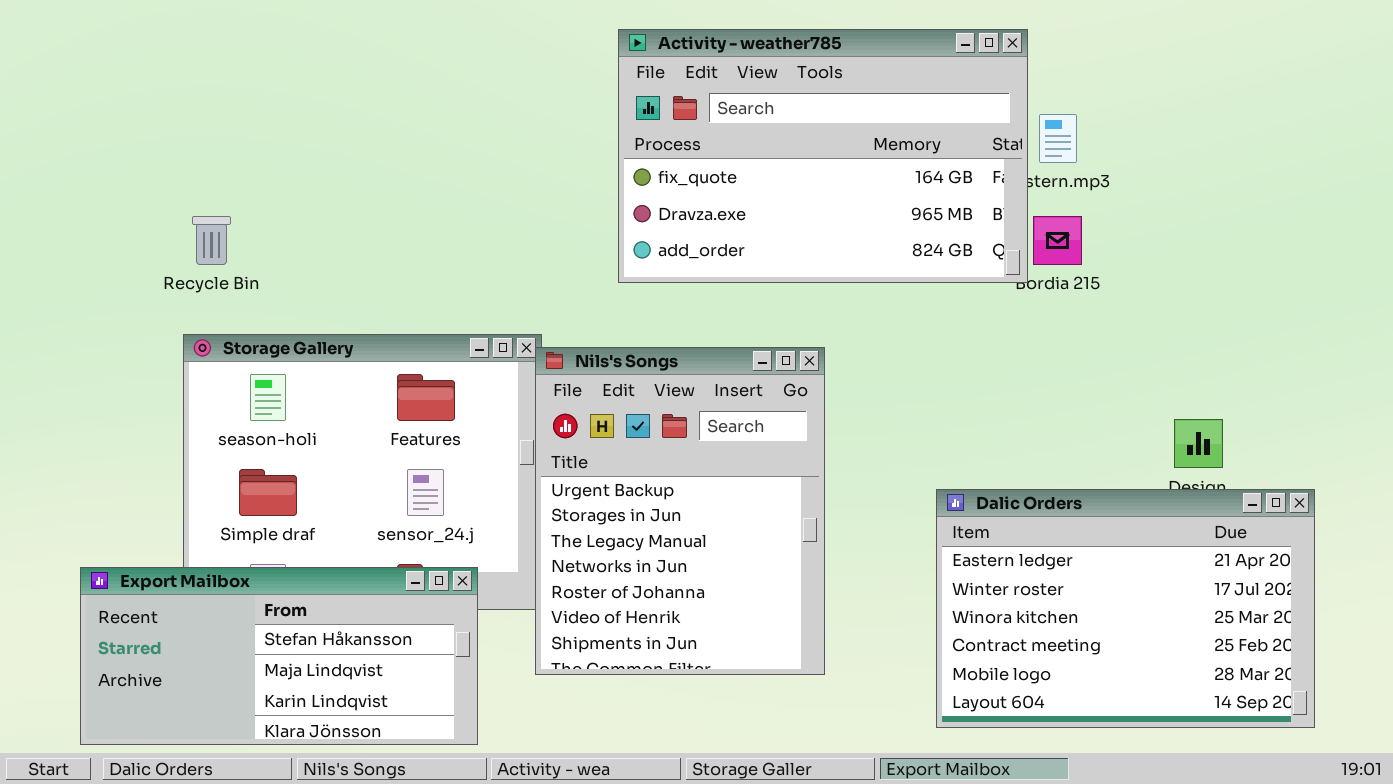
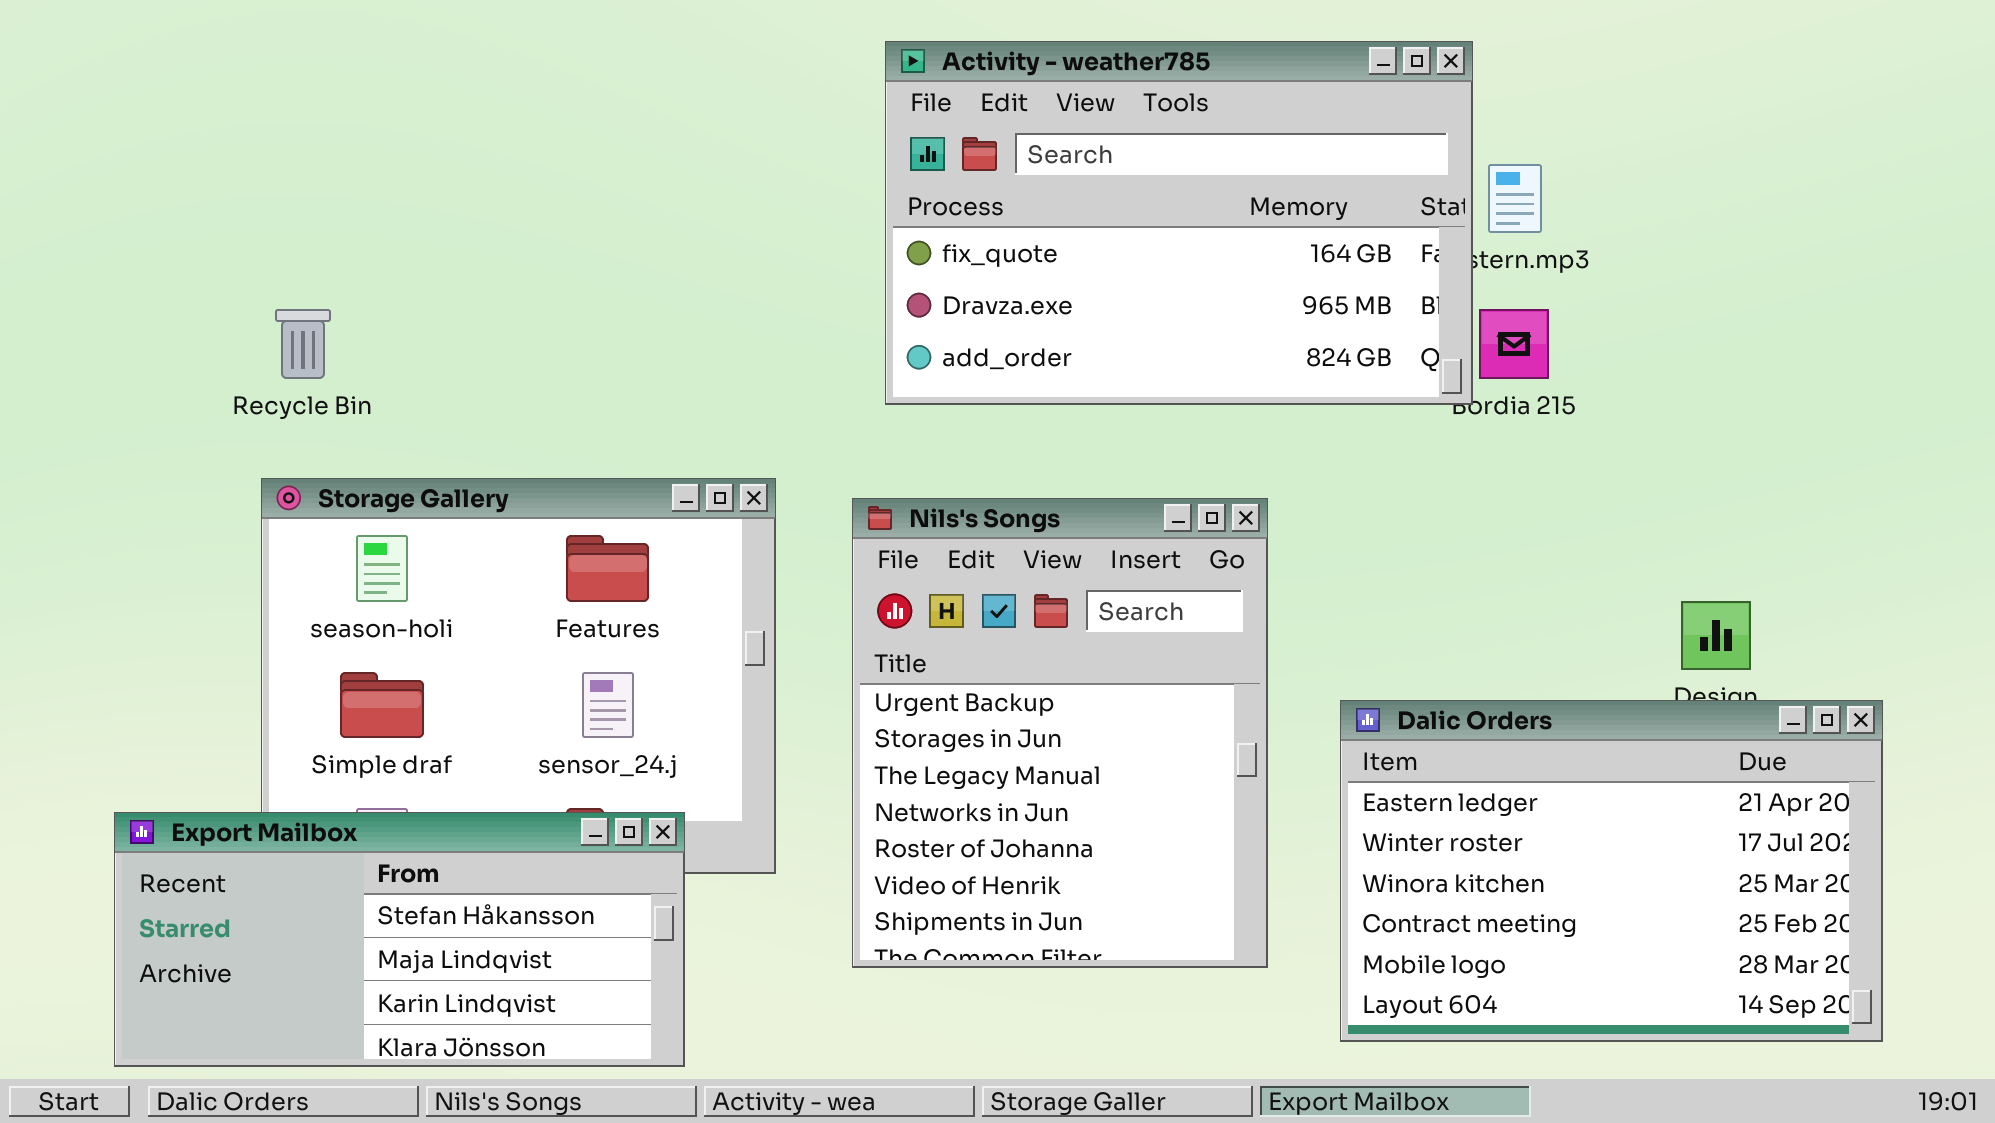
Nils's Songs: [535,347,825,675] -> [852,498,1268,968], moved

